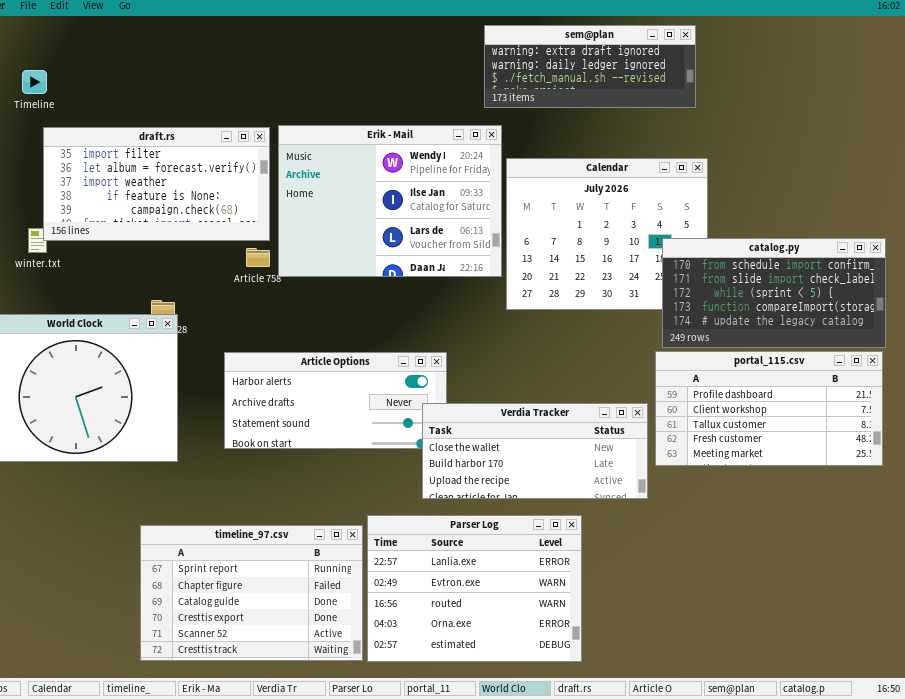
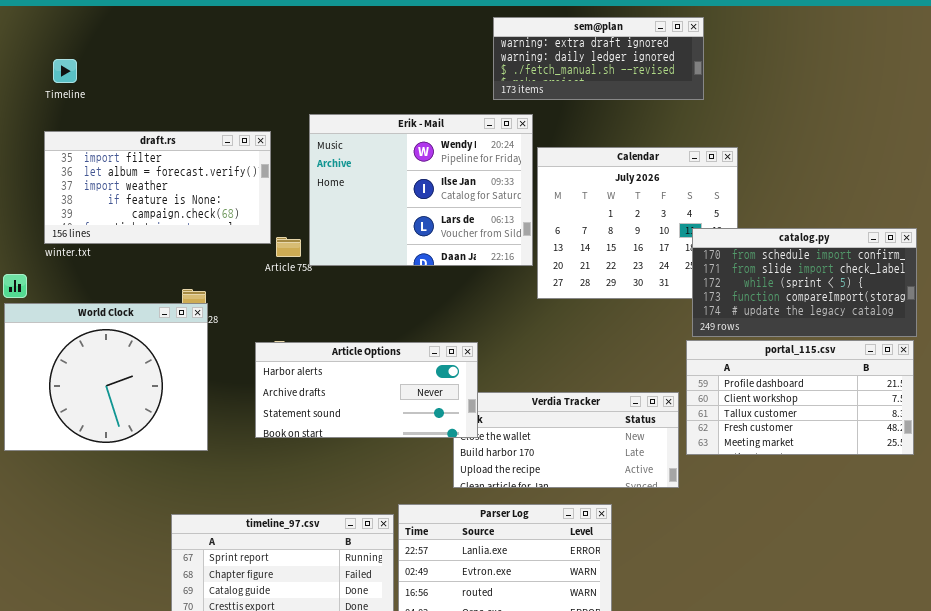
sem@plan: [484,25,696,108] -> [493,17,704,100], moved
draft.rs: [43,127,270,241] -> [44,131,271,244], moved
Article Options: [224,352,447,449] -> [255,342,478,438], raised

